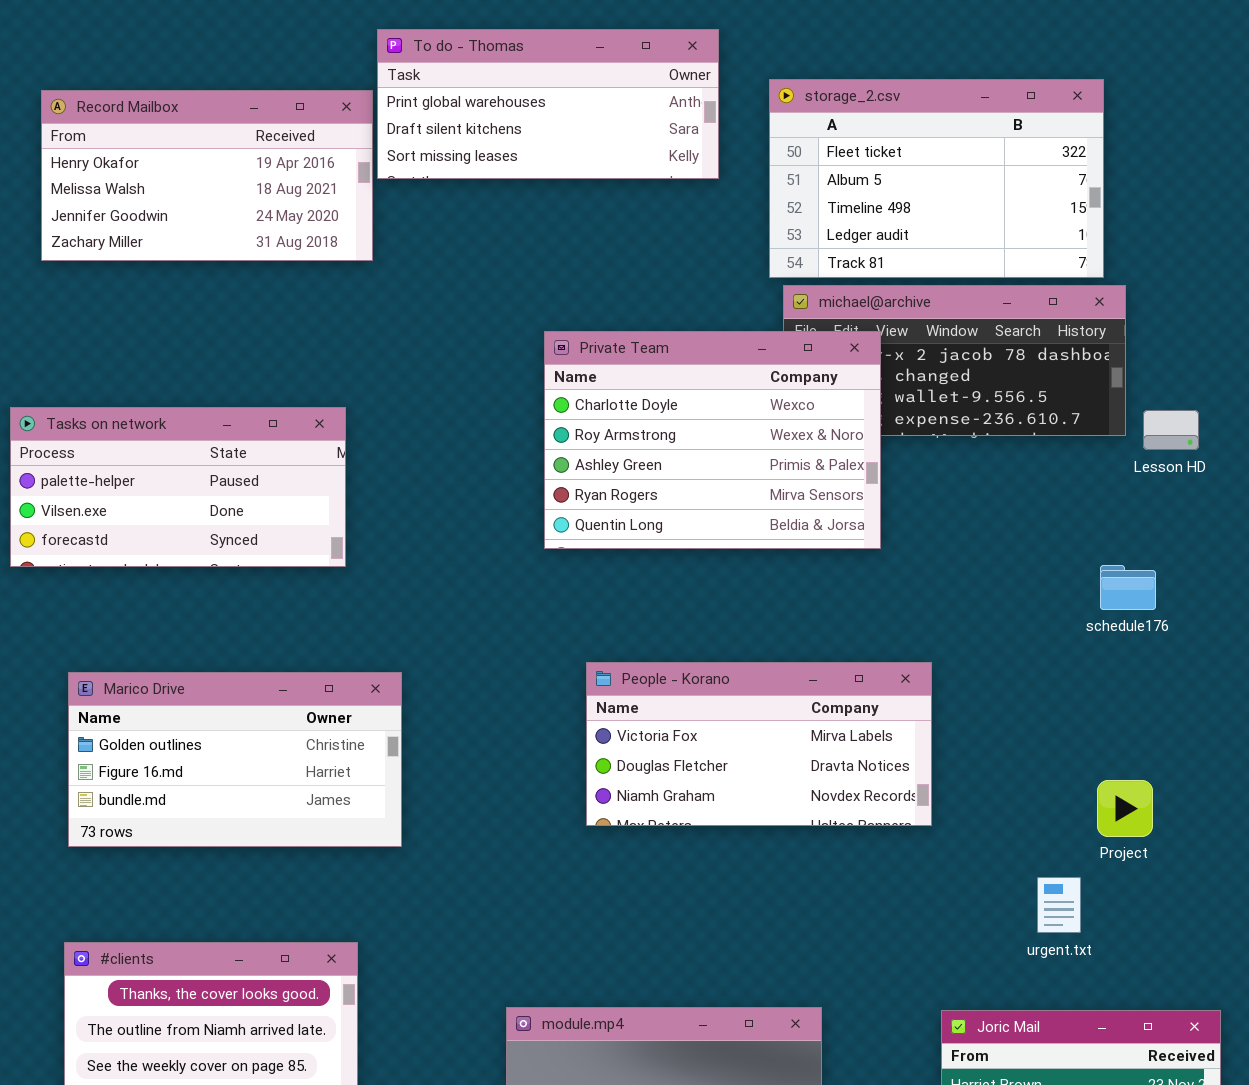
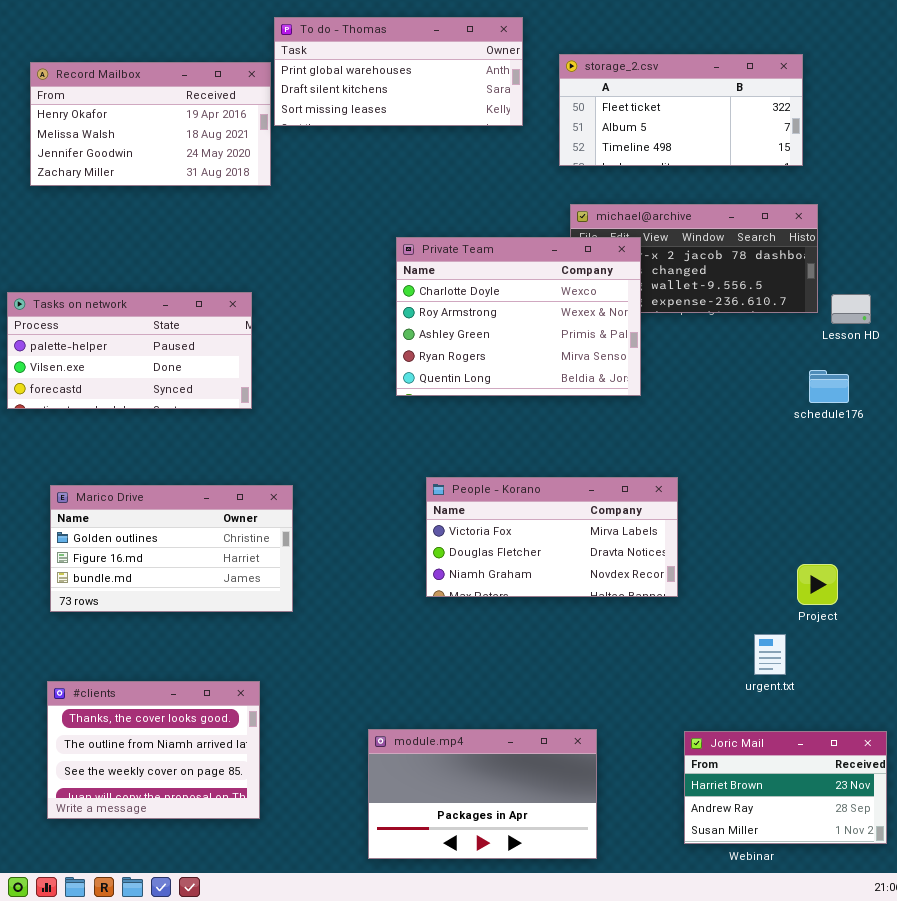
storage_2.csv: [769,79,1104,278] -> [559,54,803,166], resized
schedule176: [1100,565,1156,610] -> [809,370,849,403], moved

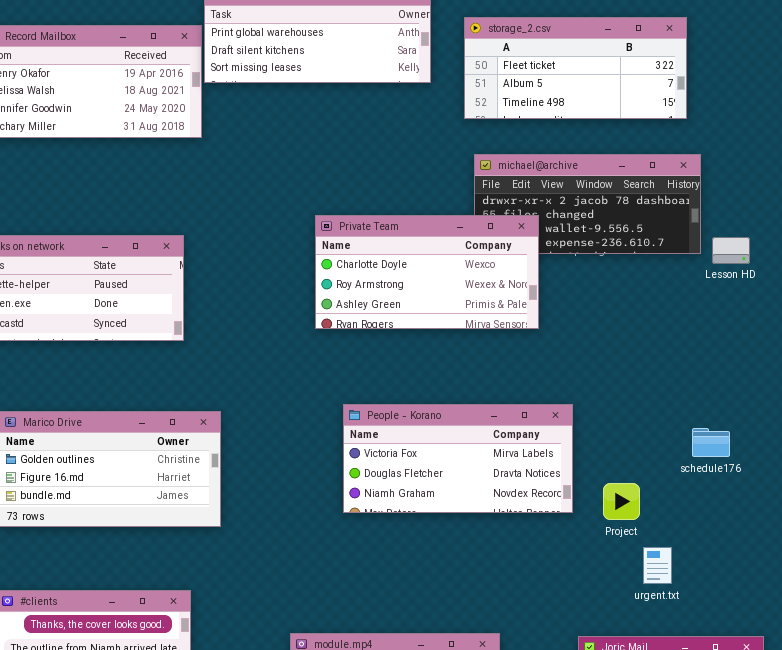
Private Team: [396,237,641,396] -> [315,215,539,329], resized
schedule176: [809,370,849,403] -> [692,428,730,457], moved
Project: [797,564,838,605] -> [603,483,640,520], moved

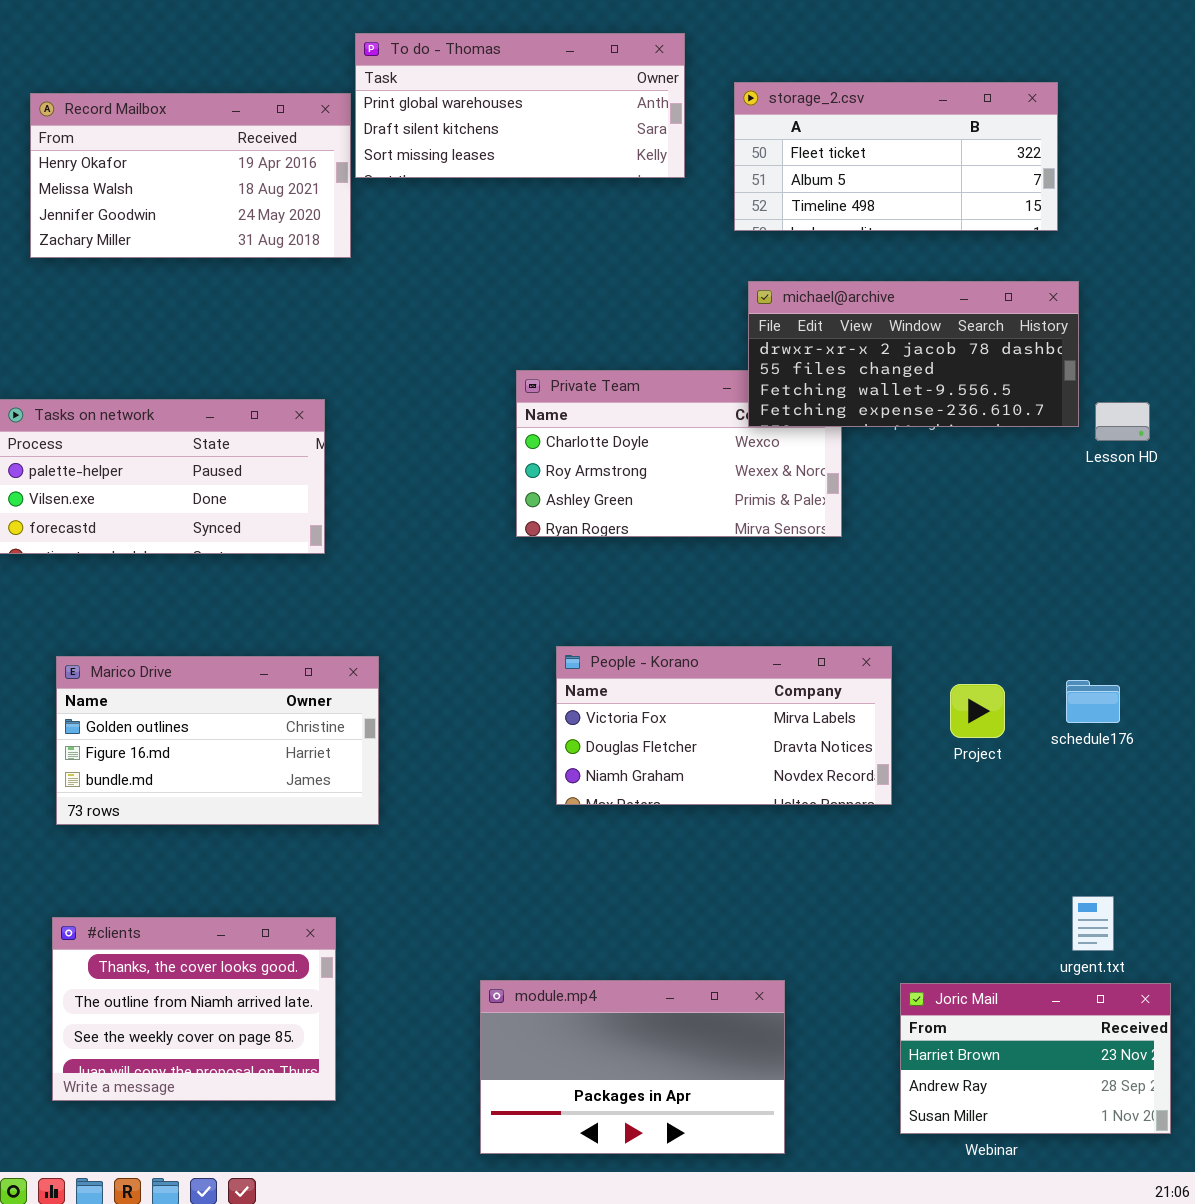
michael@archive: [474,154,701,254] -> [748,281,1079,427], raised
Project: [603,483,640,520] -> [950,684,1005,738], moved
urgent.txt: [643,547,672,584] -> [1072,896,1114,951], moved

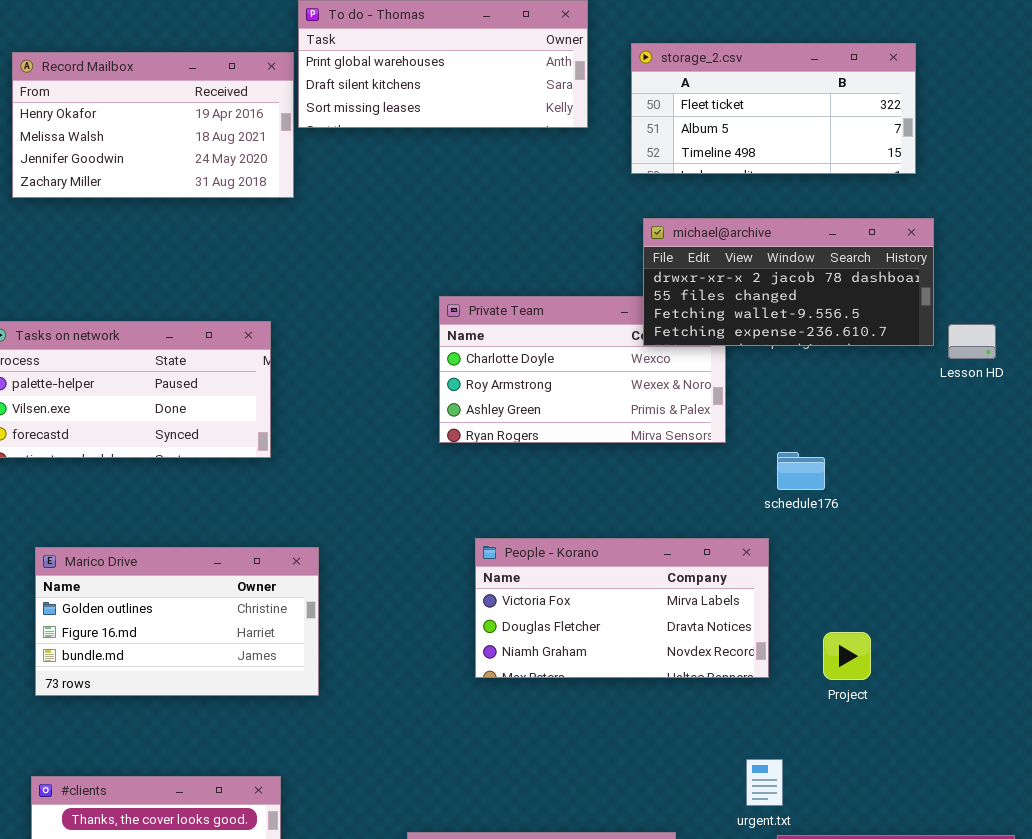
schedule176: [1066,680,1120,723] -> [777,452,825,490], moved
Project: [950,684,1005,738] -> [823,632,871,680], moved
urgent.txt: [1072,896,1114,951] -> [746,759,783,806], moved

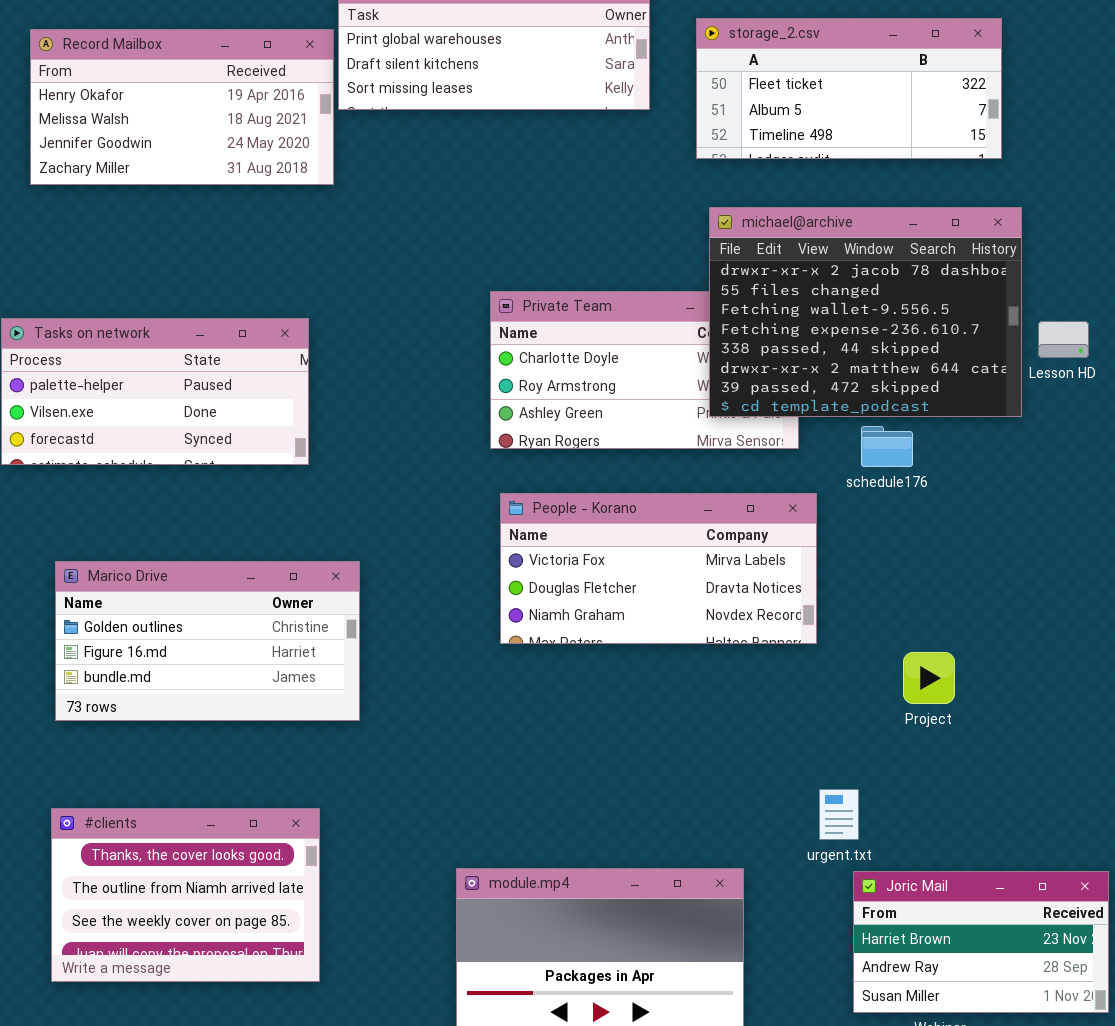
michael@archive: [643,218,934,346] -> [709,207,1022,417], resized
schedule176: [777,452,825,490] -> [861,426,913,467], moved
People - Korano: [475,538,769,678] -> [500,493,817,644], moved

